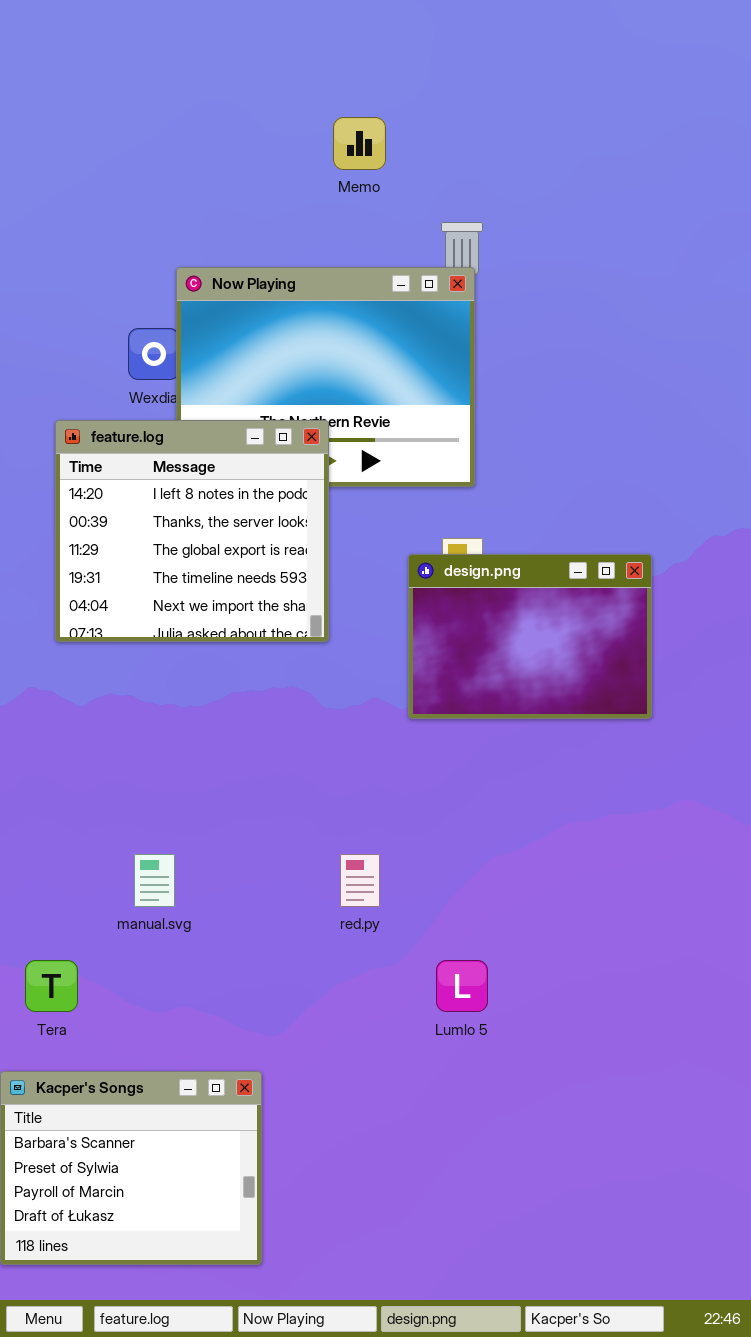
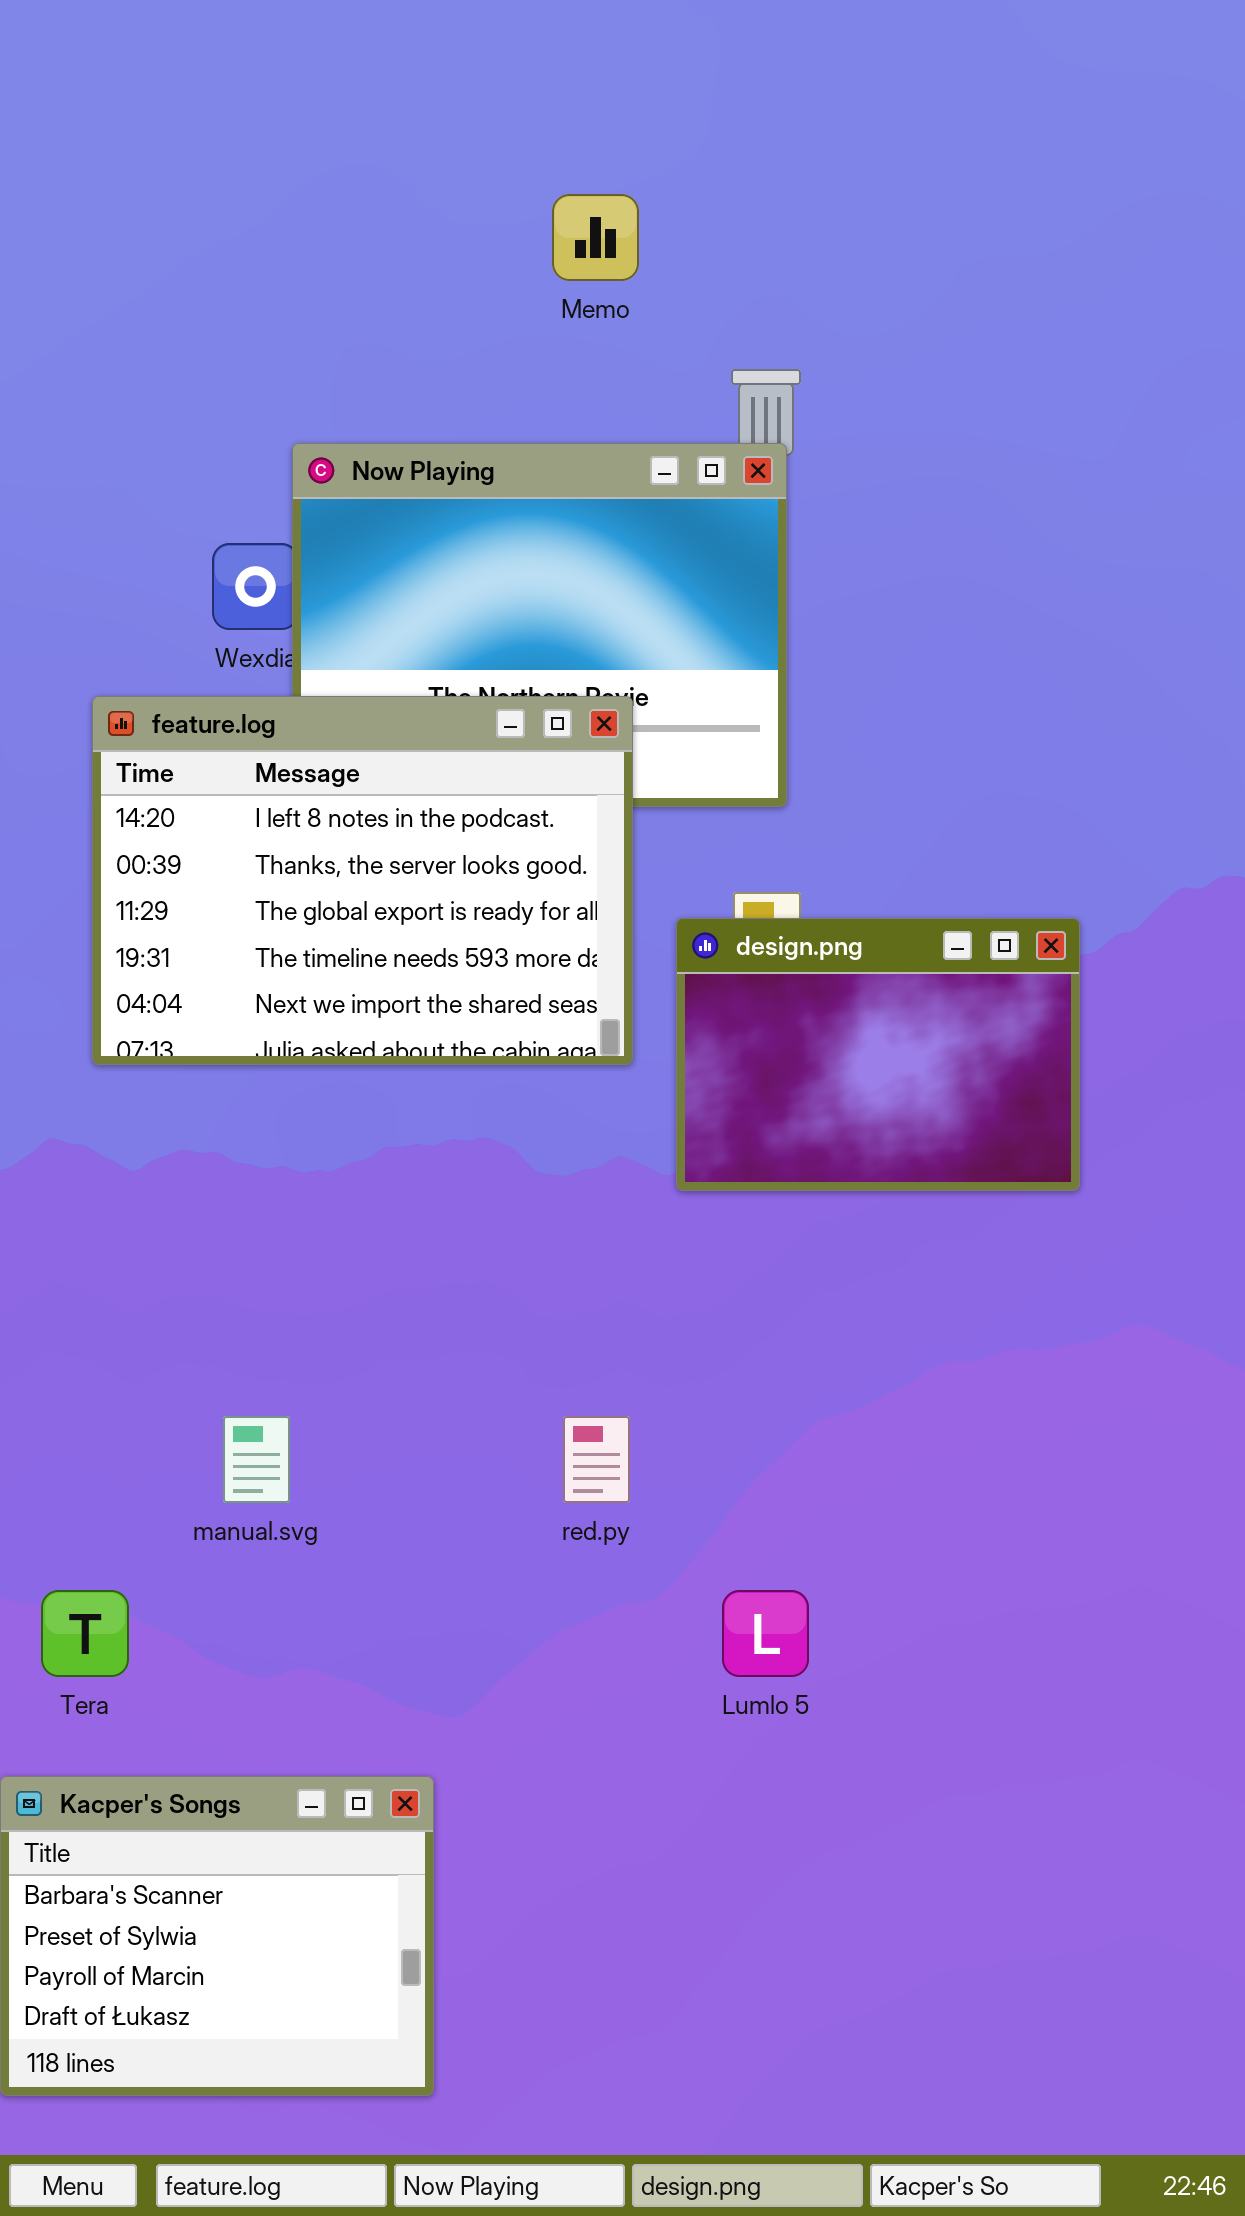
feature.log: [55,420,329,642] -> [92,696,633,1065], resized

